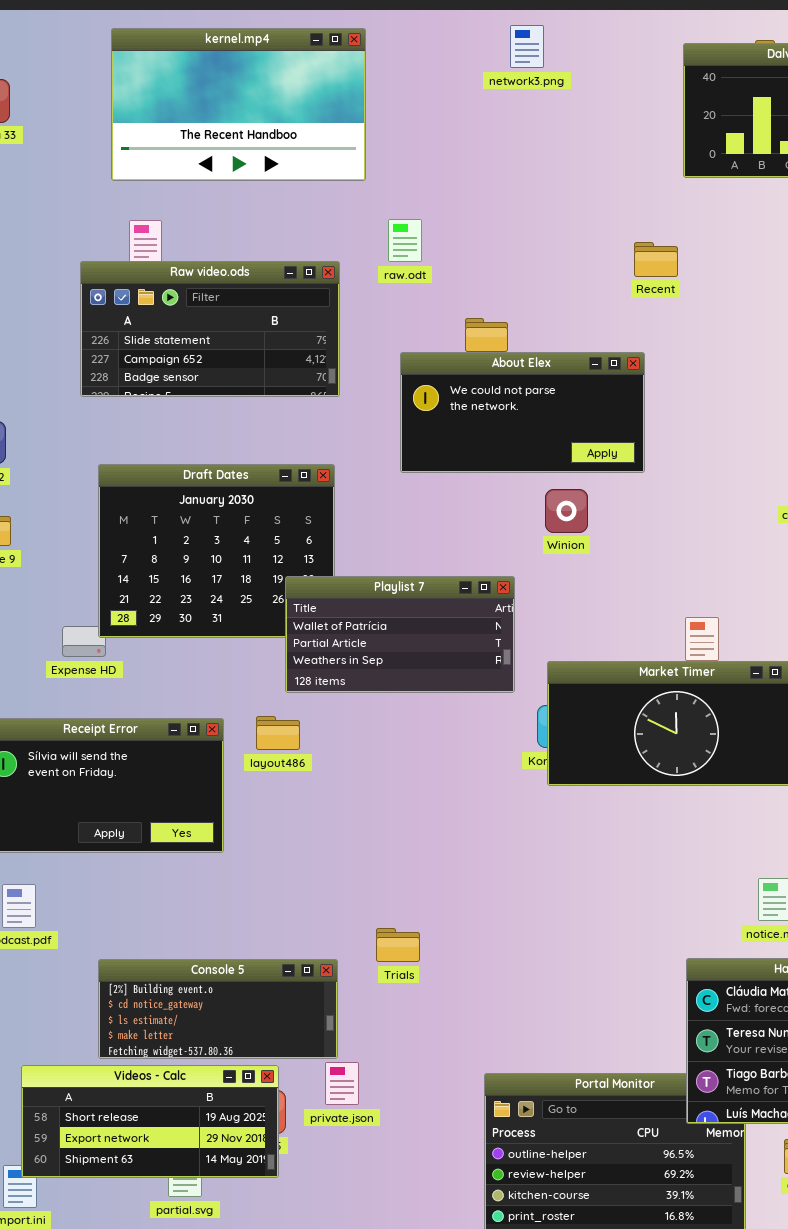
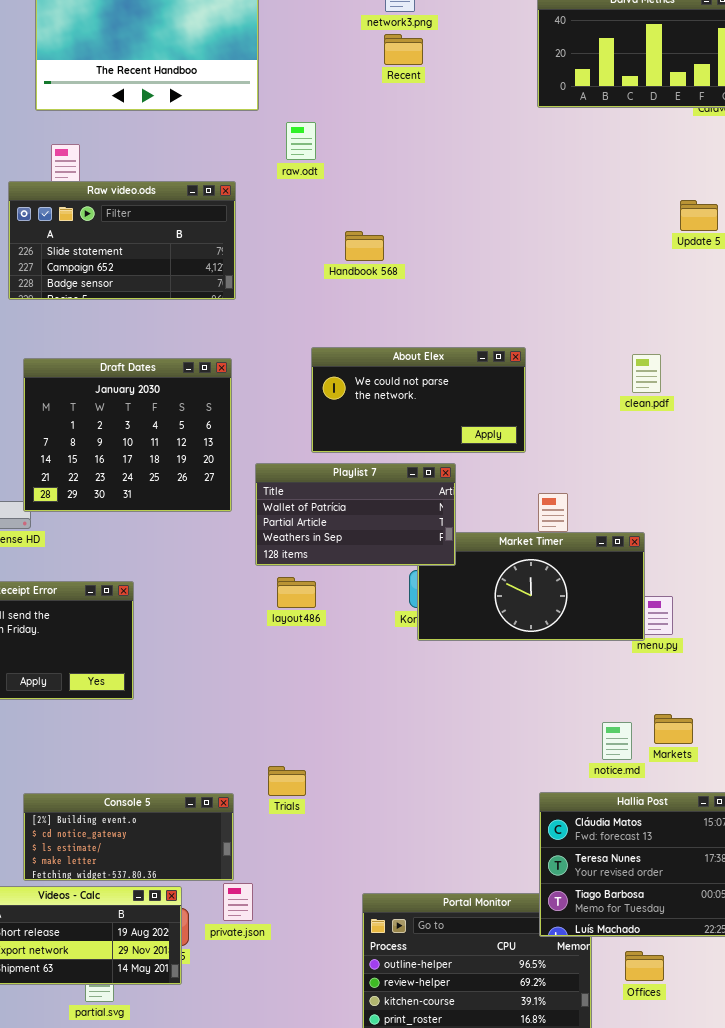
raw.odt: [388,219,422,262] -> [286,122,316,160], moved
Recent: [634,242,678,277] -> [384,34,423,65], moved
About Elex: [400,352,645,473] -> [311,347,526,453], moved
Playlist 7: [285,576,515,693] -> [255,463,456,566], moved
layout486: [256,716,300,750] -> [277,577,316,608], moved

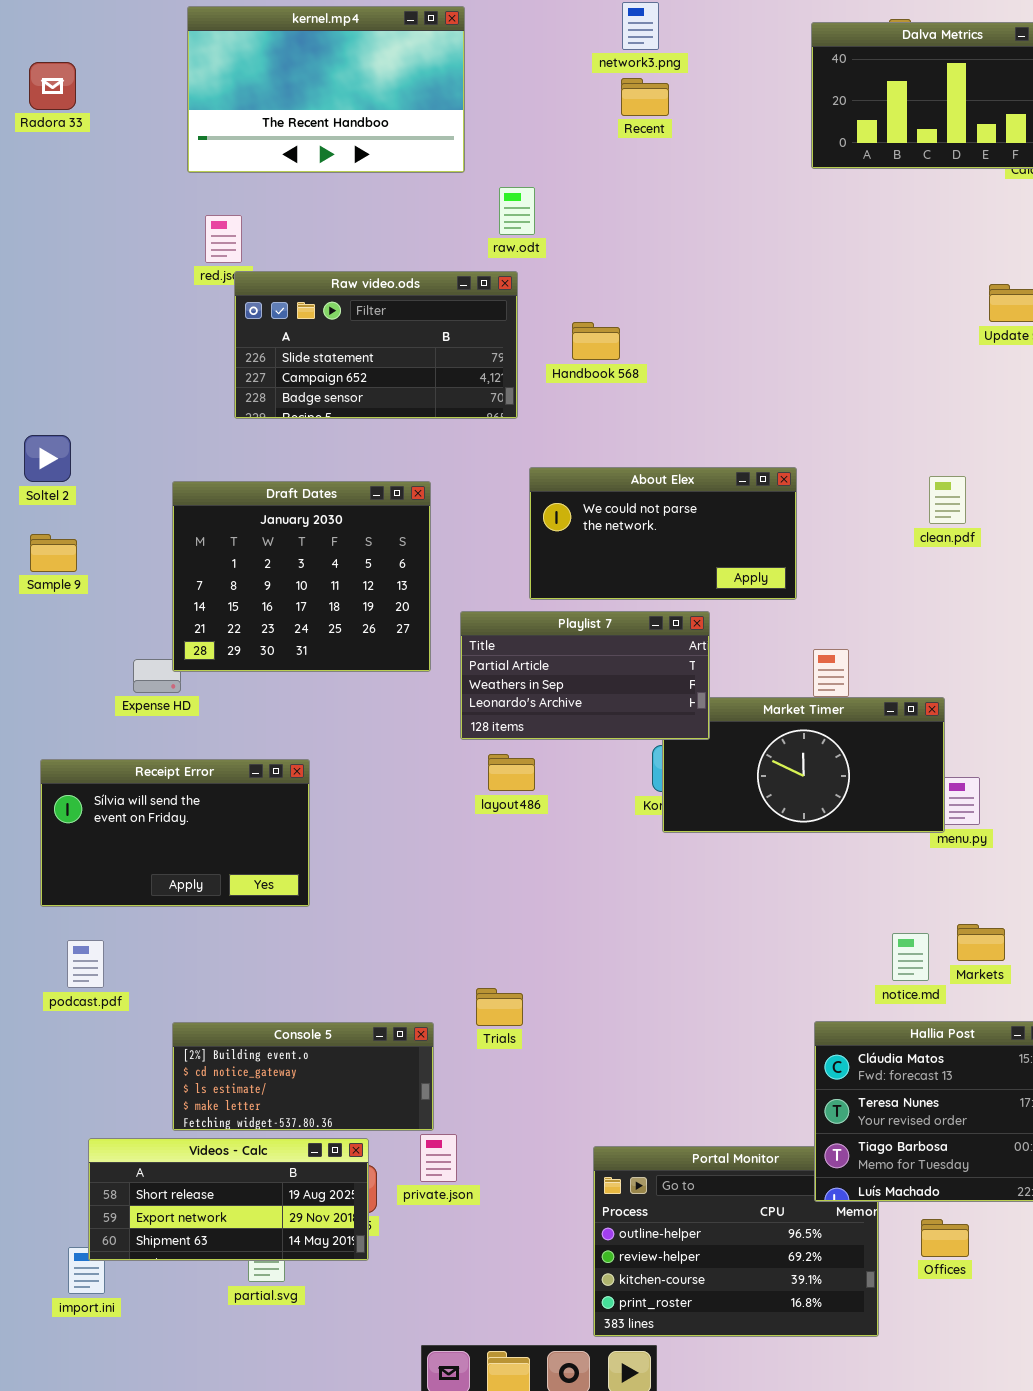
Raw video.ods: [8,181,236,300] -> [234,271,518,419], moved
Playlist 7: [255,463,456,566] -> [460,611,710,740], scrolled down 1 row

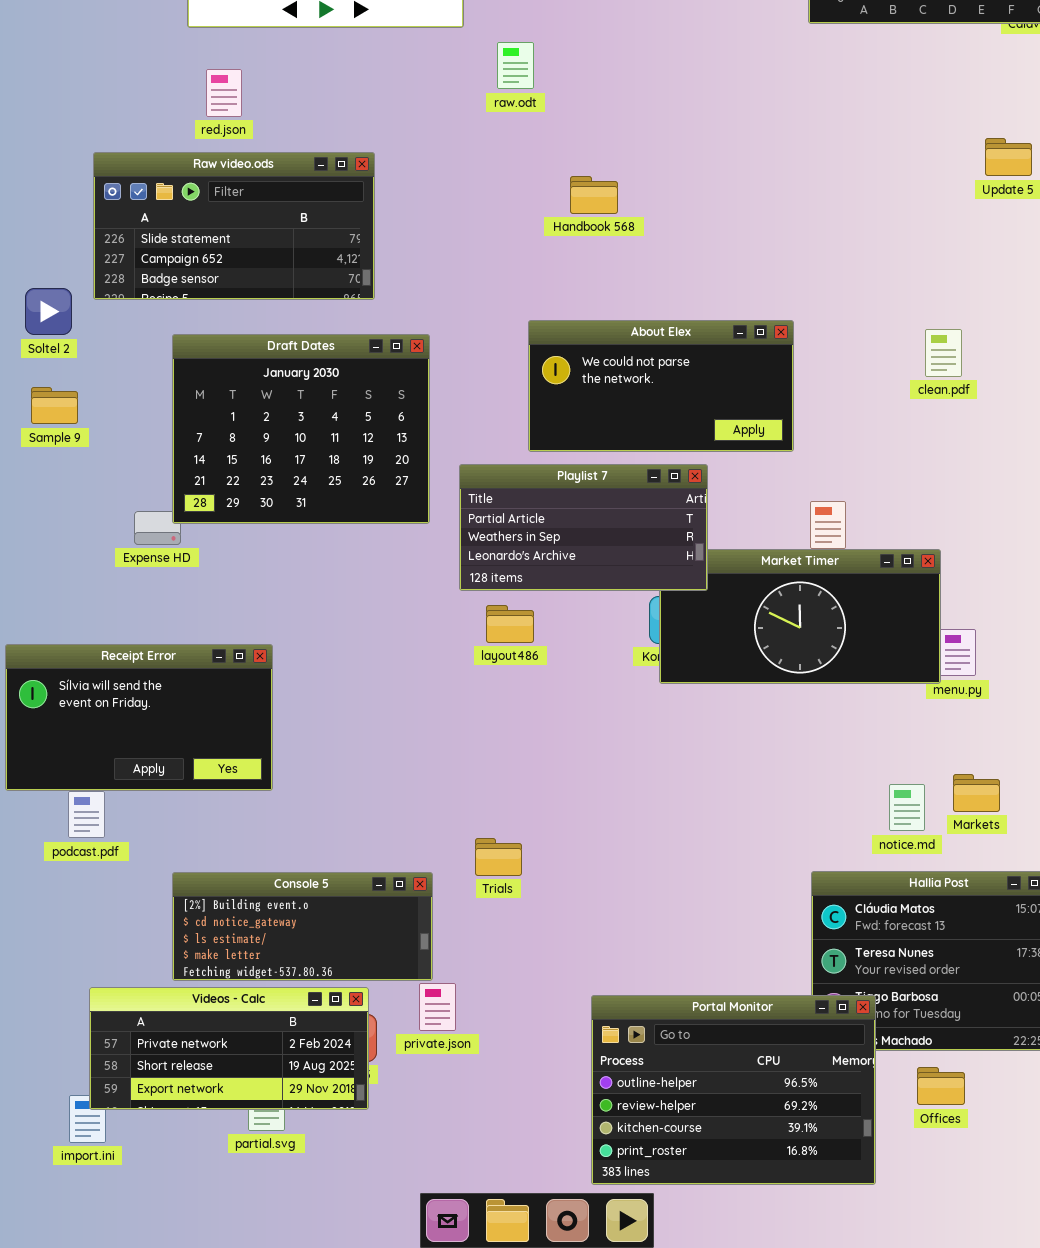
Raw video.ods: [234,271,518,419] -> [93,152,375,300], moved
Receipt Error: [40,759,310,907] -> [5,644,273,791], moved
Videos - Calc: [88,1138,369,1261] -> [89,987,369,1110], scrolled up 1 row
Portal Monitor: [593,1146,879,1337] -> [591,995,876,1185], raised

